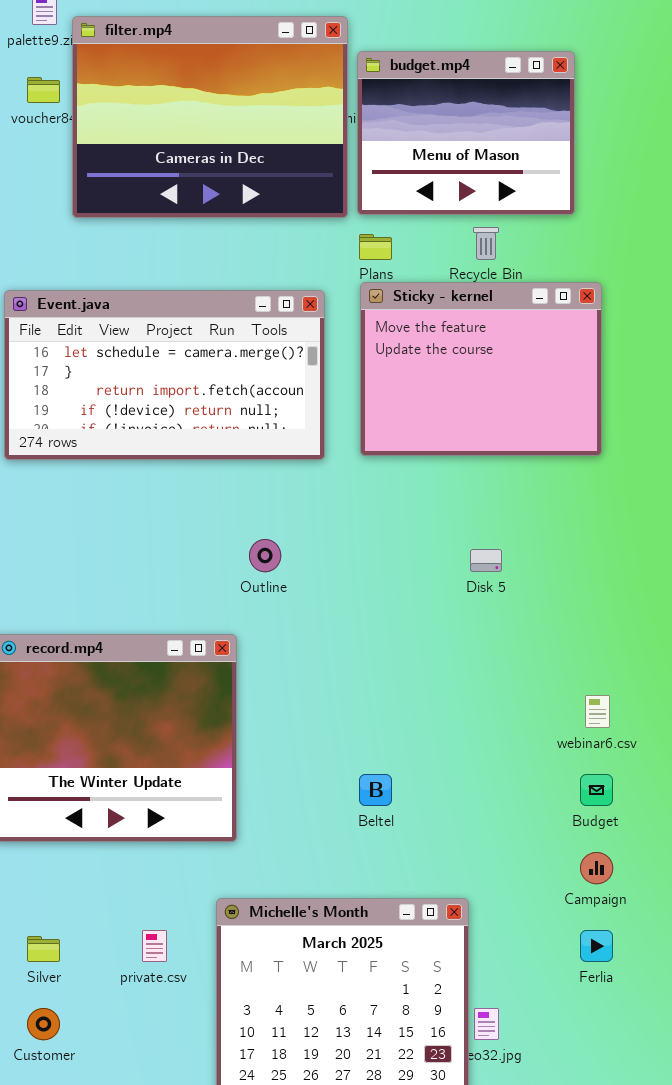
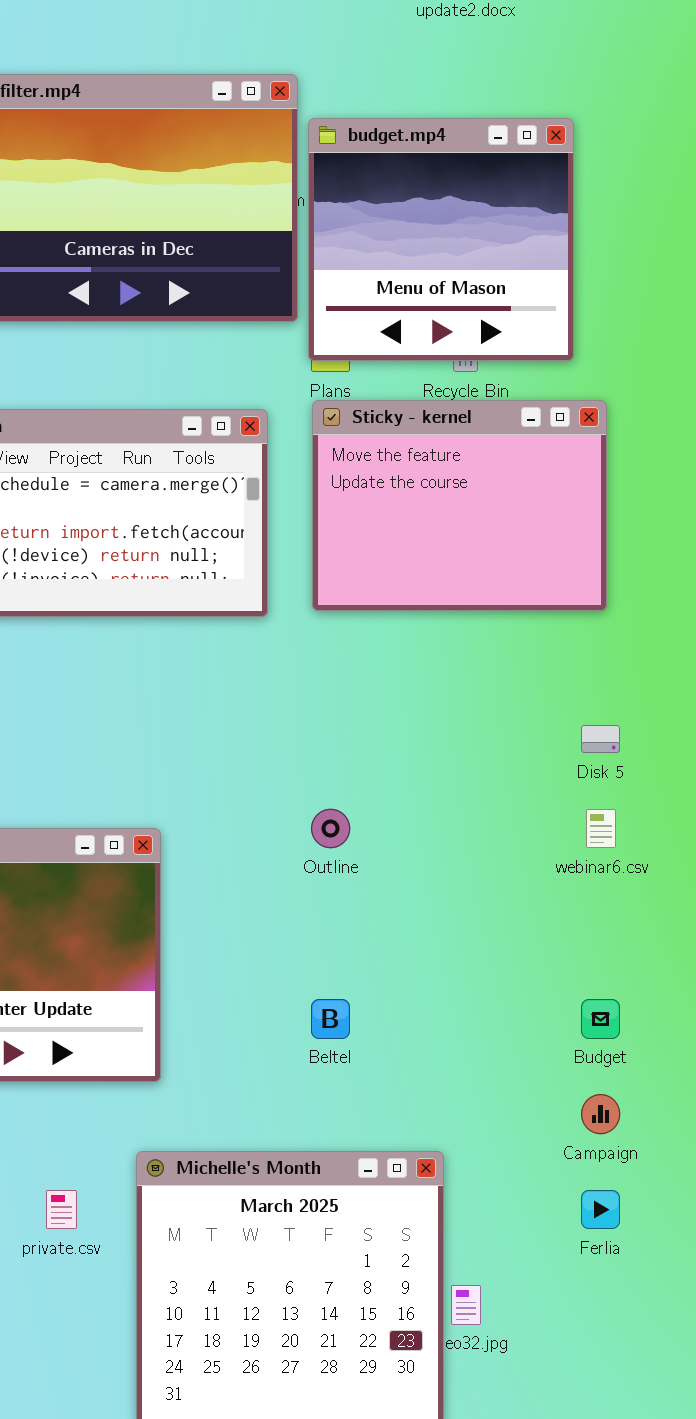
budget.mp4: [357,51,575,215] -> [308,118,574,361], resized
Outline: [249,539,281,572] -> [311,809,350,848], moved
Disk 5: [470,549,502,572] -> [581,725,620,753], moved
webinar6.csv: [585,695,610,728] -> [586,809,616,848], moved

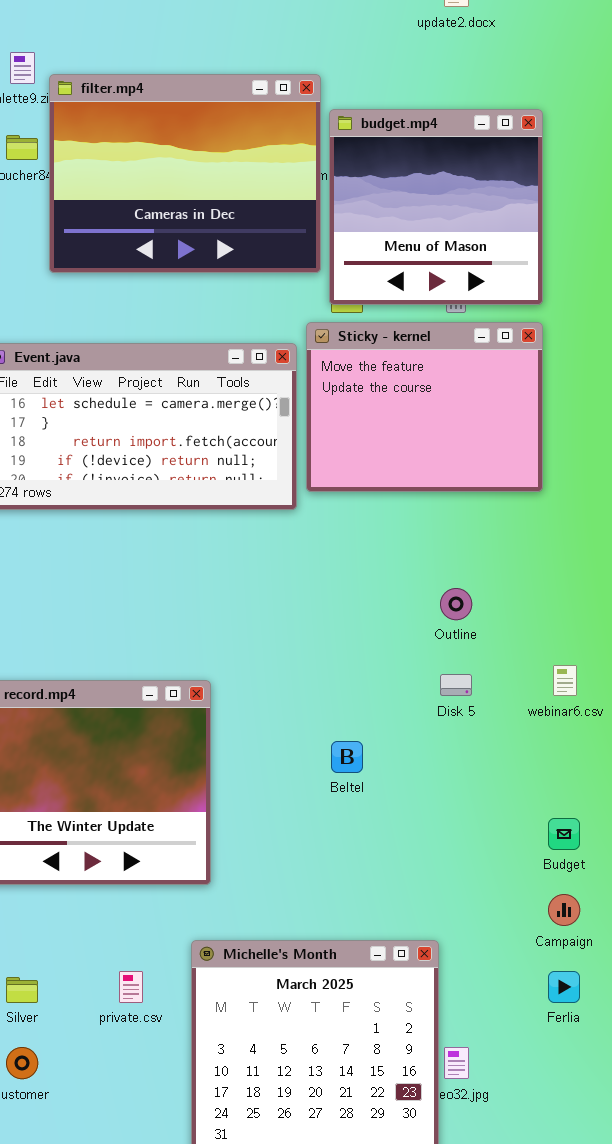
Sticky - kernel: [312,400,607,611] -> [306,322,543,492], moved
Disk 5: [581,725,620,753] -> [440,674,472,696], moved
Outline: [311,809,350,848] -> [440,588,472,620], moved
Beltel: [311,999,350,1039] -> [331,741,363,773], moved

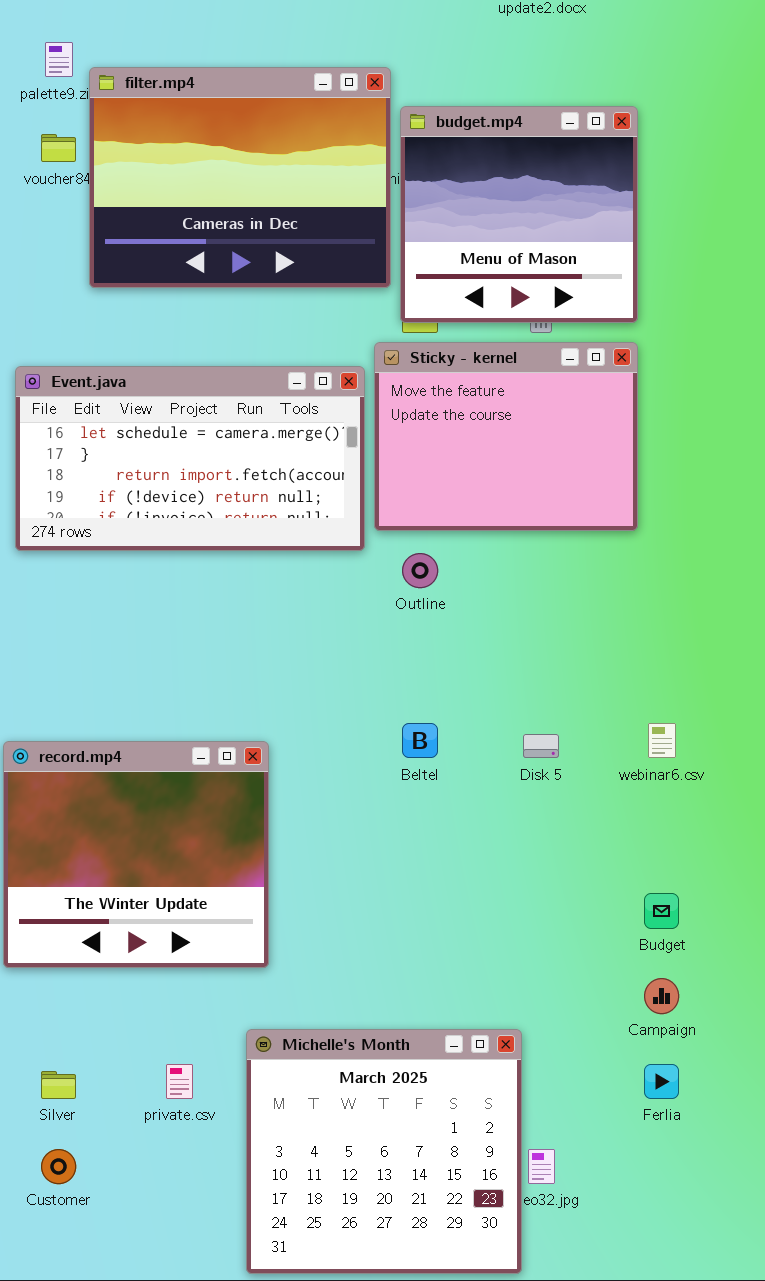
Outline: [440,588,472,620] -> [402,553,438,588], moved
Beltel: [331,741,363,773] -> [402,723,438,758], moved

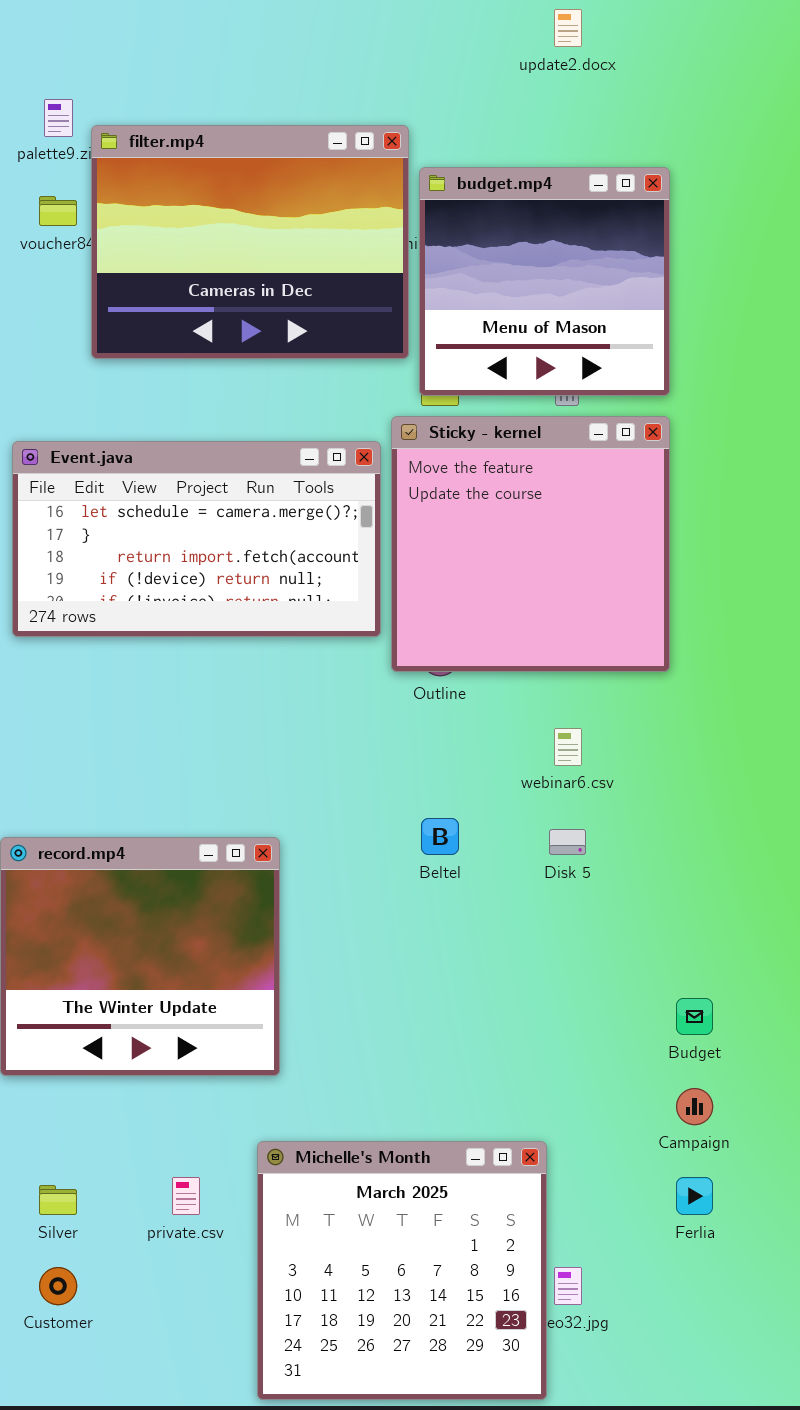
Sticky - kernel: [374,342,638,531] -> [391,416,670,672], resized
webinar6.csv: [648,723,676,758] -> [554,728,582,766], moved

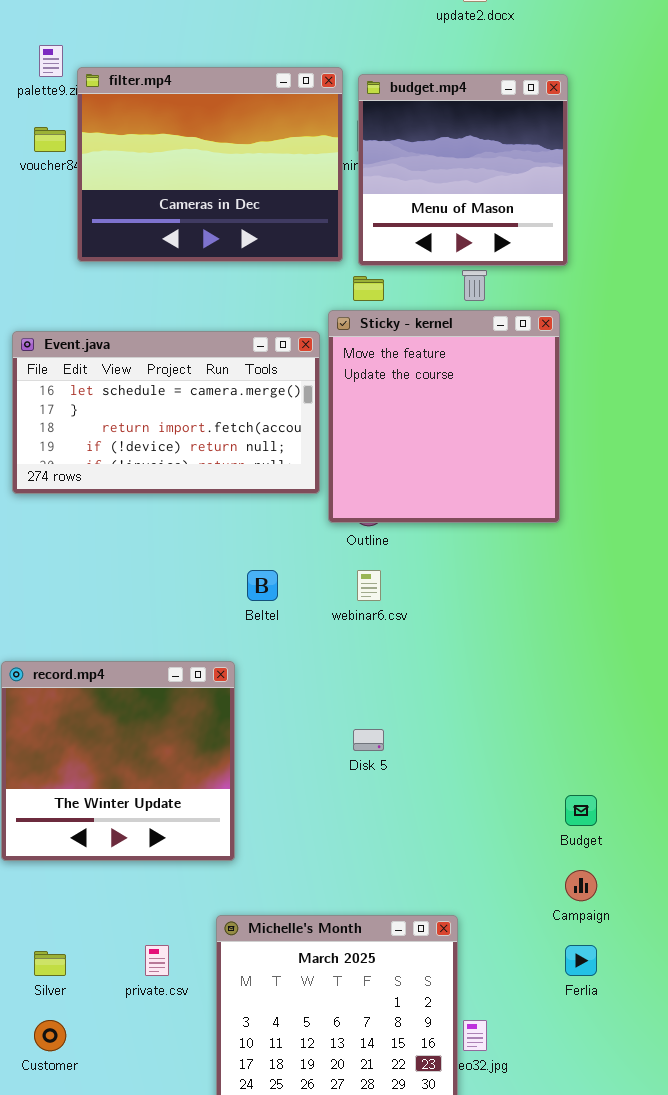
budget.mp4: [419,167,670,396] -> [358,74,568,266], moved
webinar6.csv: [554,728,582,766] -> [357,570,381,601], moved
Beltel: [421,818,459,855] -> [247,570,278,601], moved
Disk 5: [549,829,586,855] -> [353,729,384,751], moved

